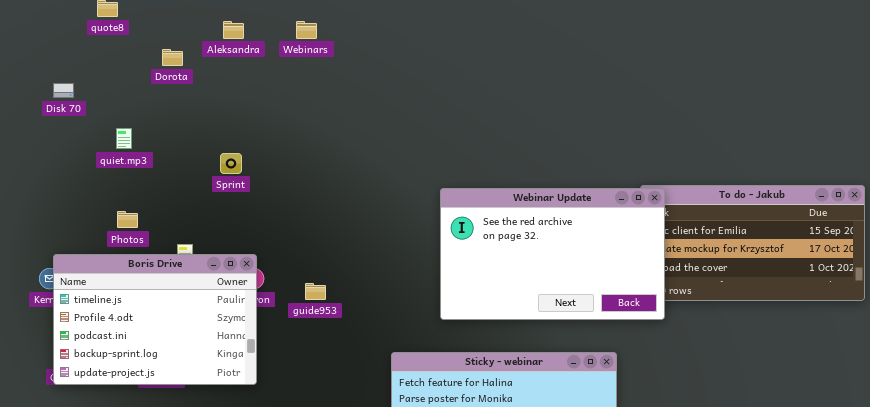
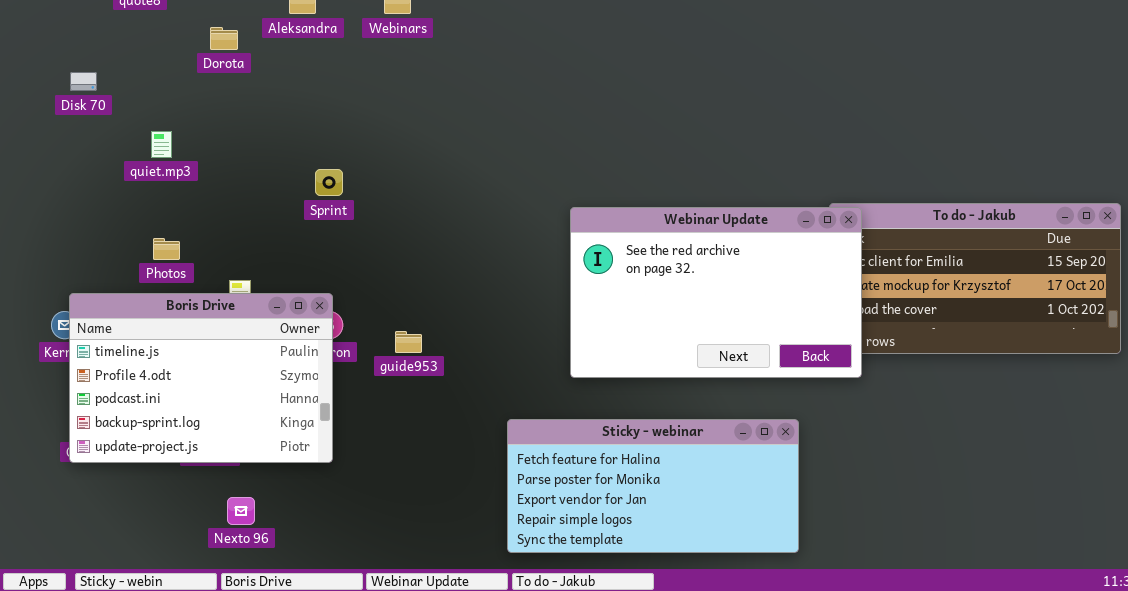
Sprint: [220,153,242,174] -> [315,169,343,196], moved

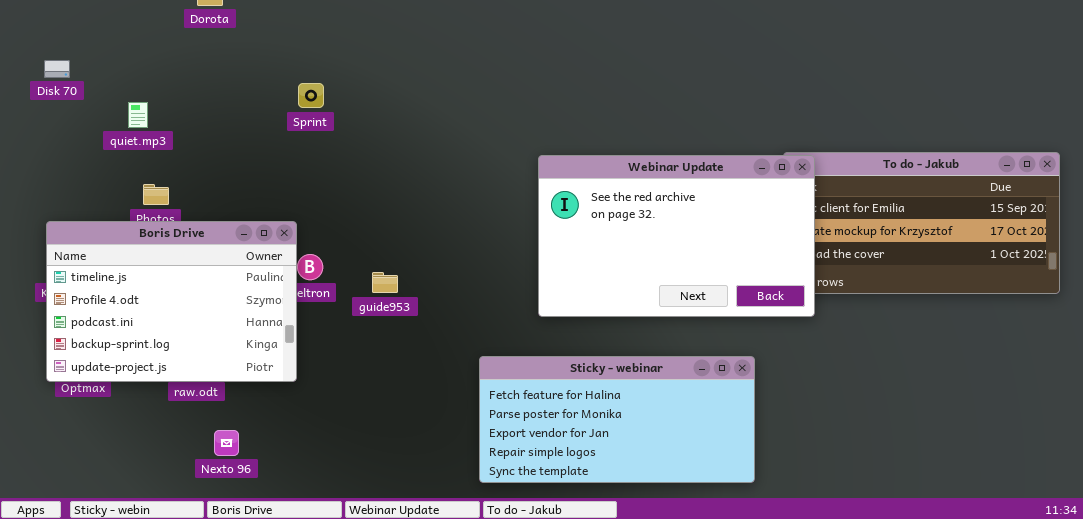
Disk 70: [70,72,97,91] -> [44,60,70,78], moved
quiet.mp3: [151,131,172,158] -> [128,102,148,128], moved
Sprint: [315,169,343,196] -> [298,83,324,108], moved
Boris Drive: [69,293,333,463] -> [46,221,297,382], moved

